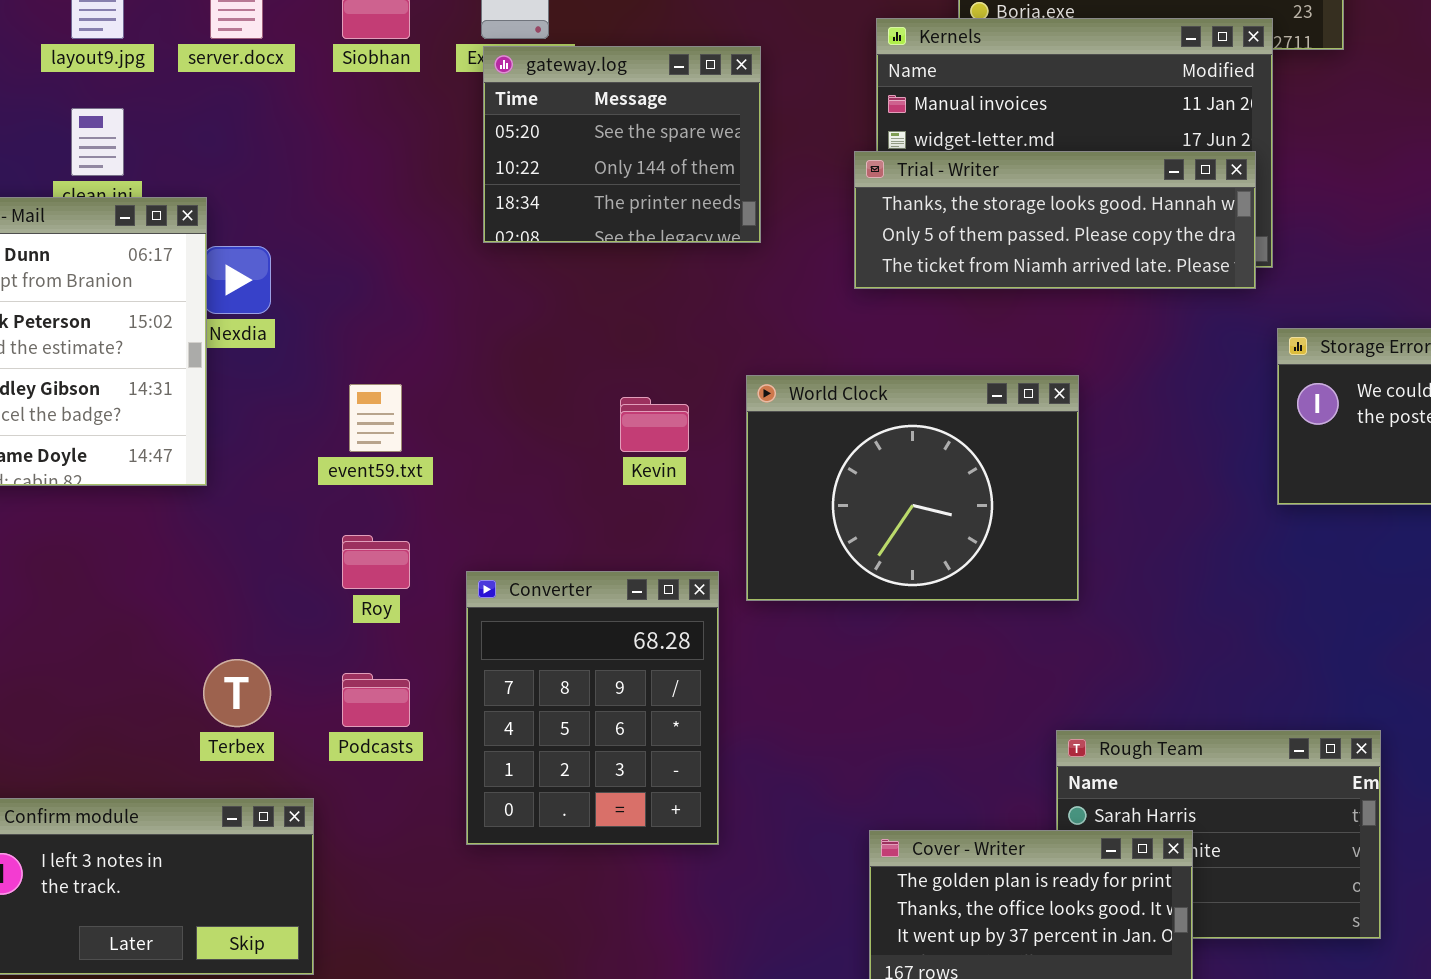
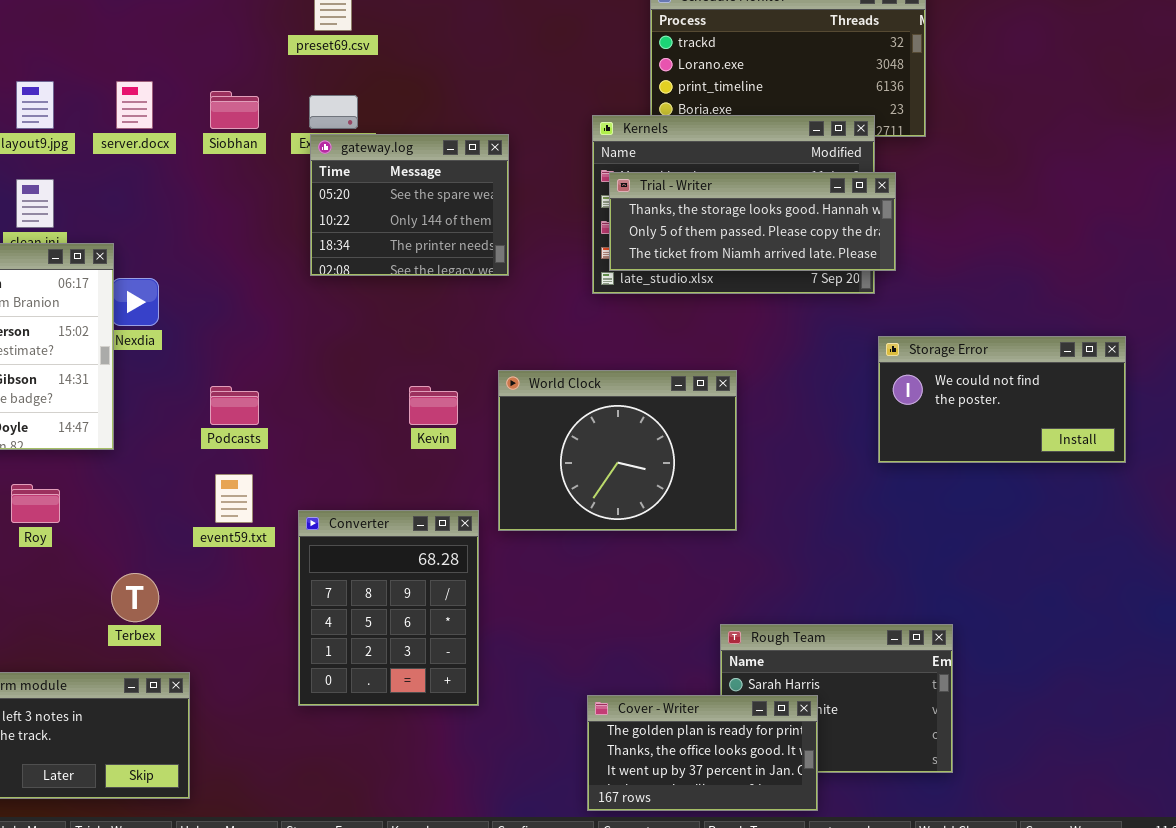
Trial - Writer: [854,151,1256,289] -> [609,172,896,271], moved
event59.txt: [349,384,402,452] -> [215,474,253,523], moved
Roy: [342,535,410,589] -> [11,484,60,523], moved
Podcasts: [342,673,410,727] -> [210,386,259,425], moved

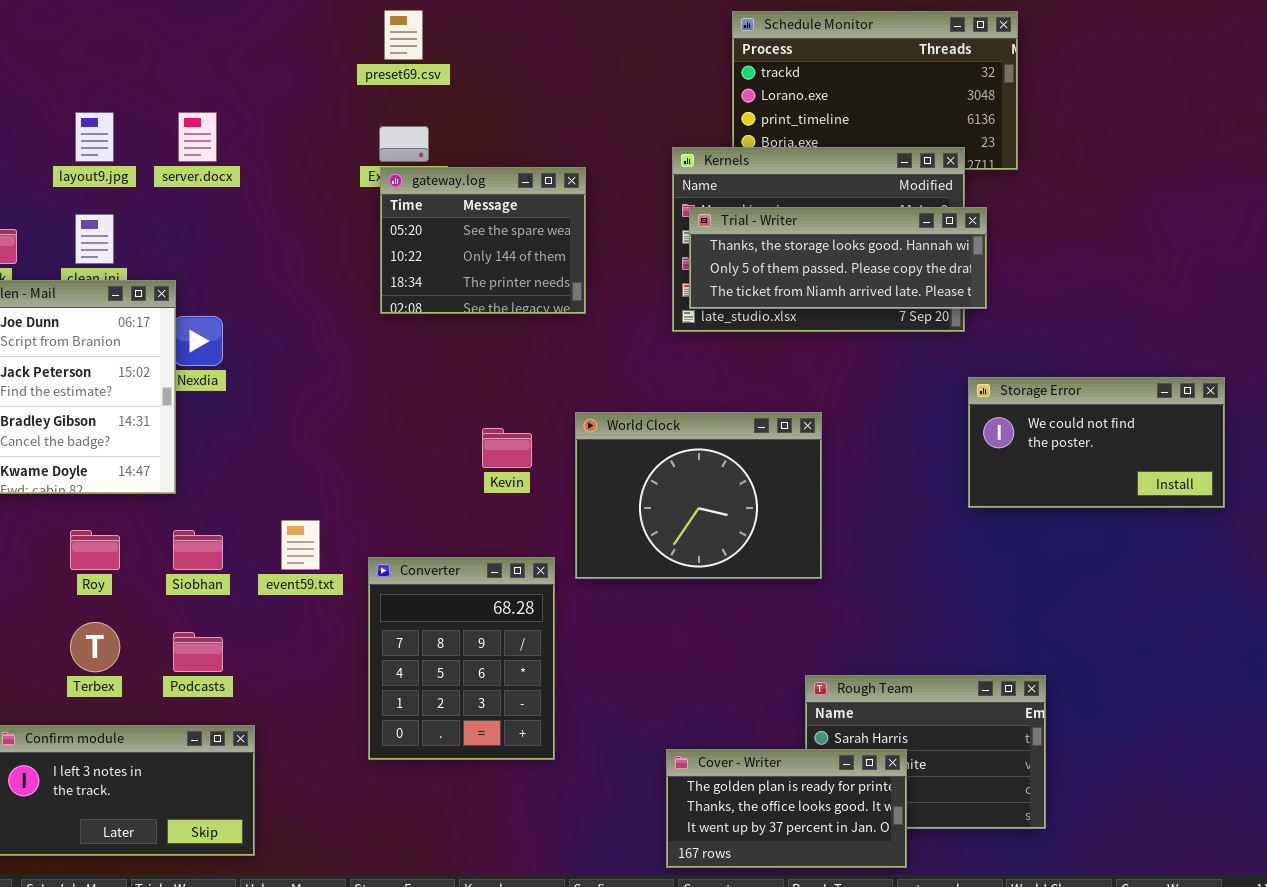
Siobhan: [210,91,259,129] -> [173,530,223,570], moved
Podcasts: [210,386,259,425] -> [173,632,223,672], moved
Terbex: [111,573,159,622] -> [70,622,120,672], moved

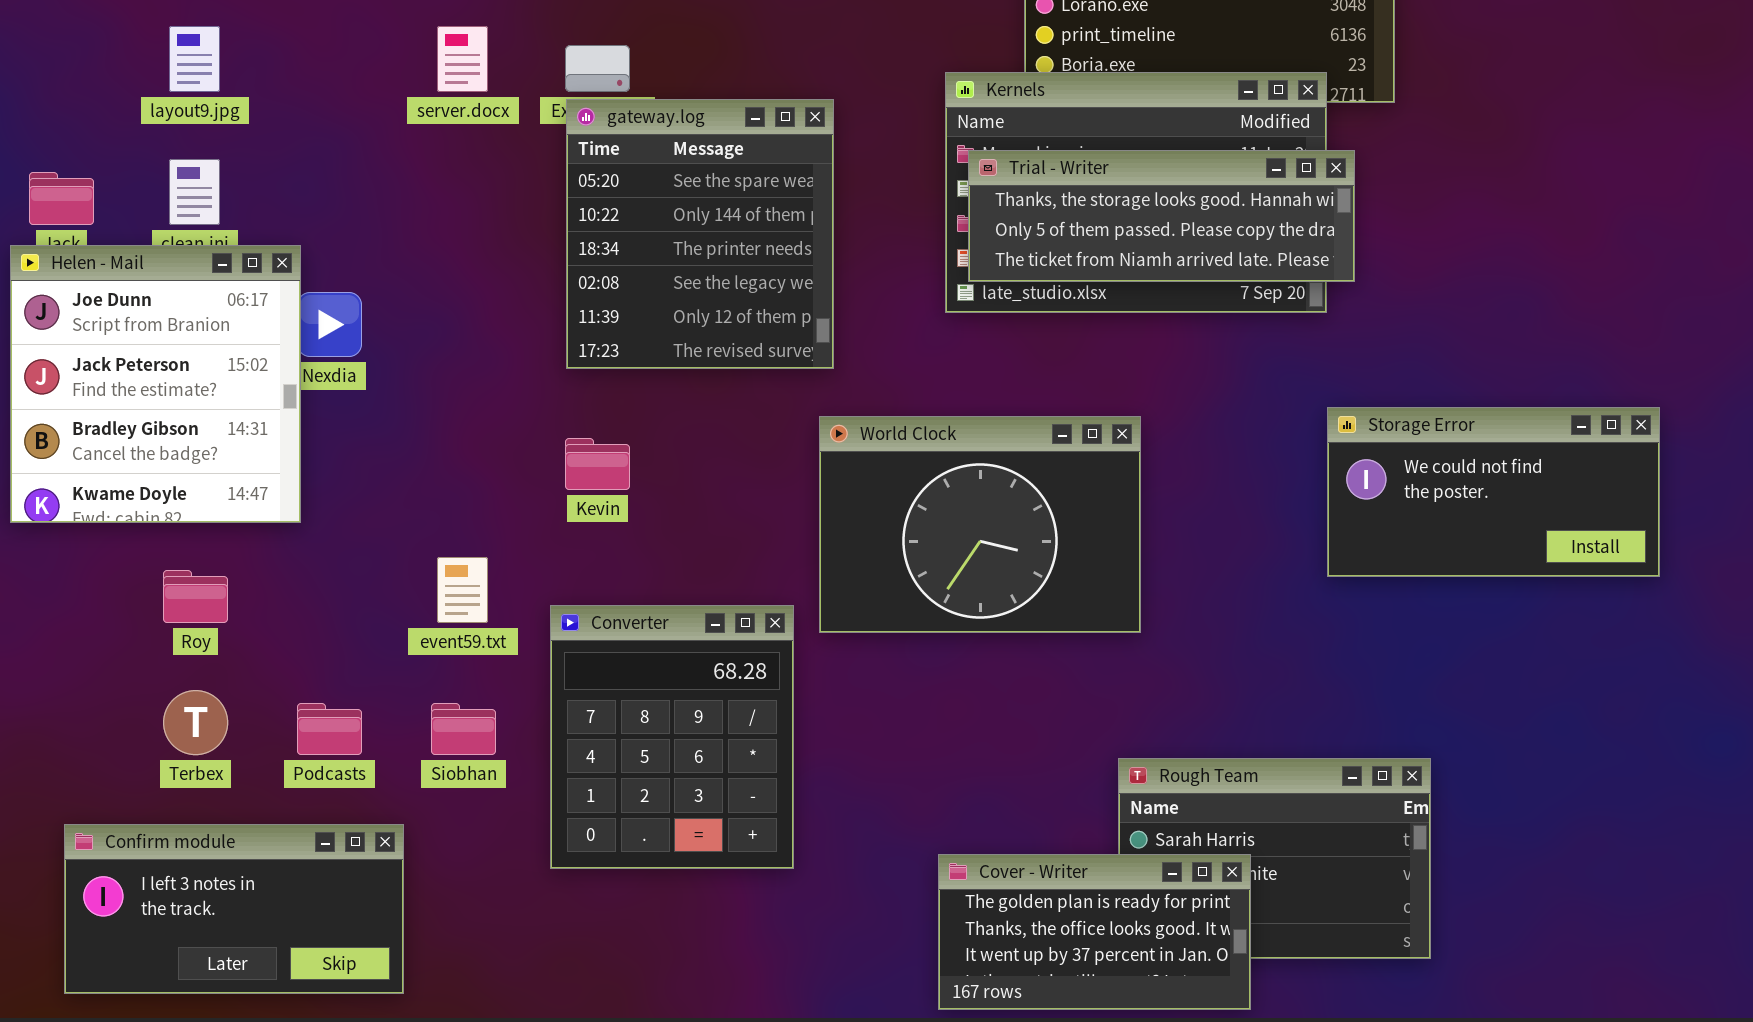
server.docx: [178,112,217,162] -> [437,26,488,92], moved
gateway.log: [380,167,586,314] -> [566,99,834,369], resized
Storage Error: [968,377,1225,508] -> [1327,407,1660,577], moved
Kevin: [482,428,532,468] -> [565,438,630,490], moved
Siobhan: [173,530,223,570] -> [431,703,496,755], moved

